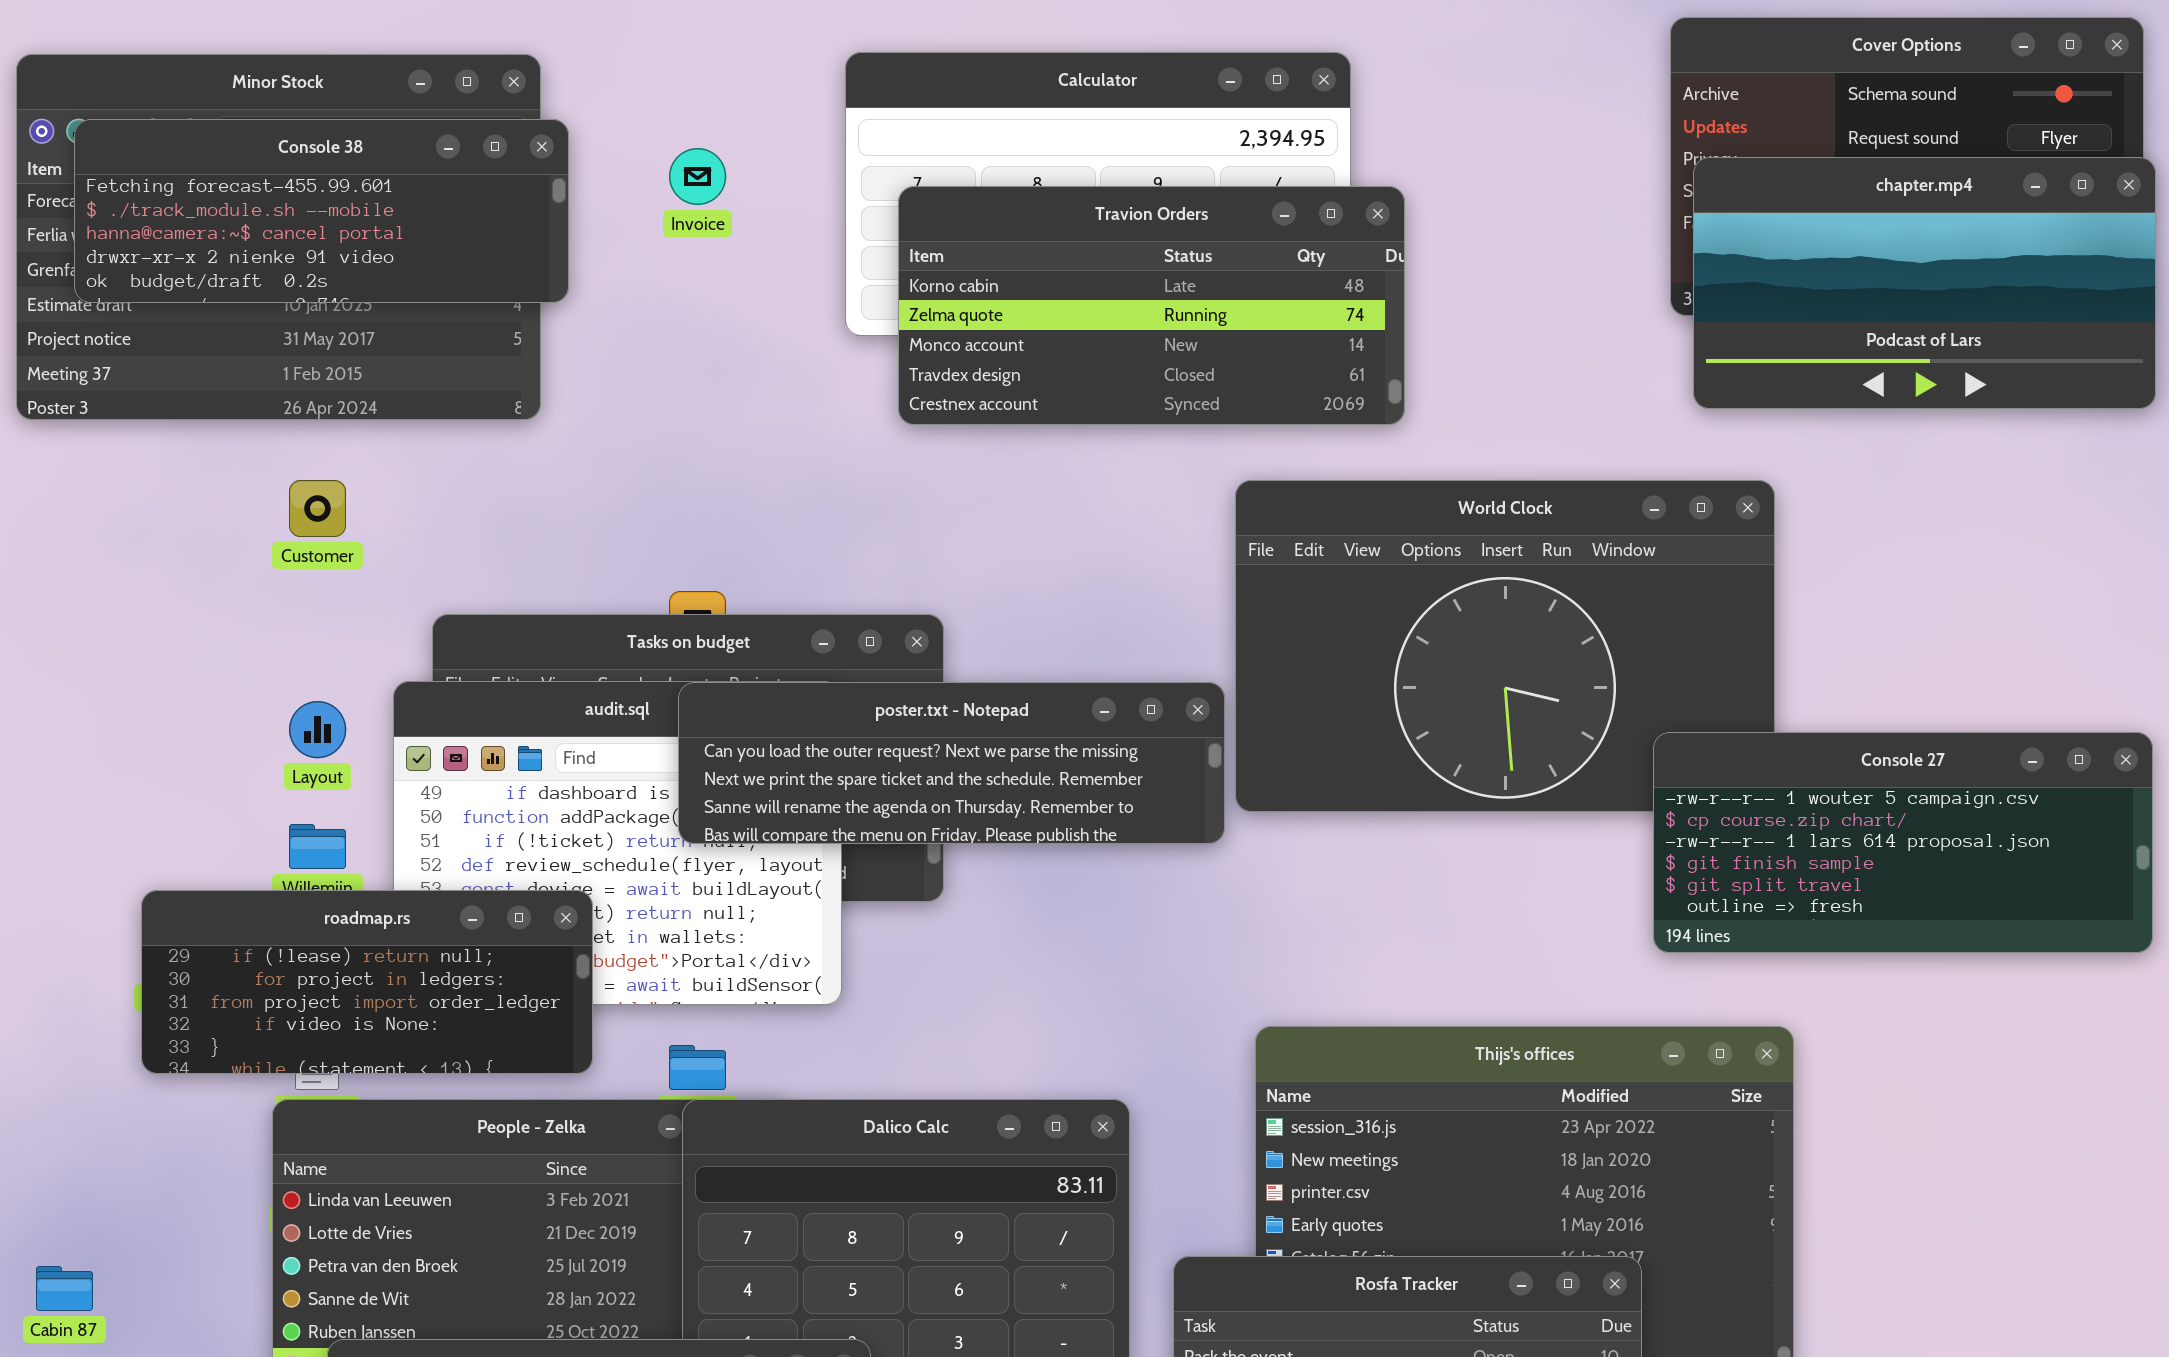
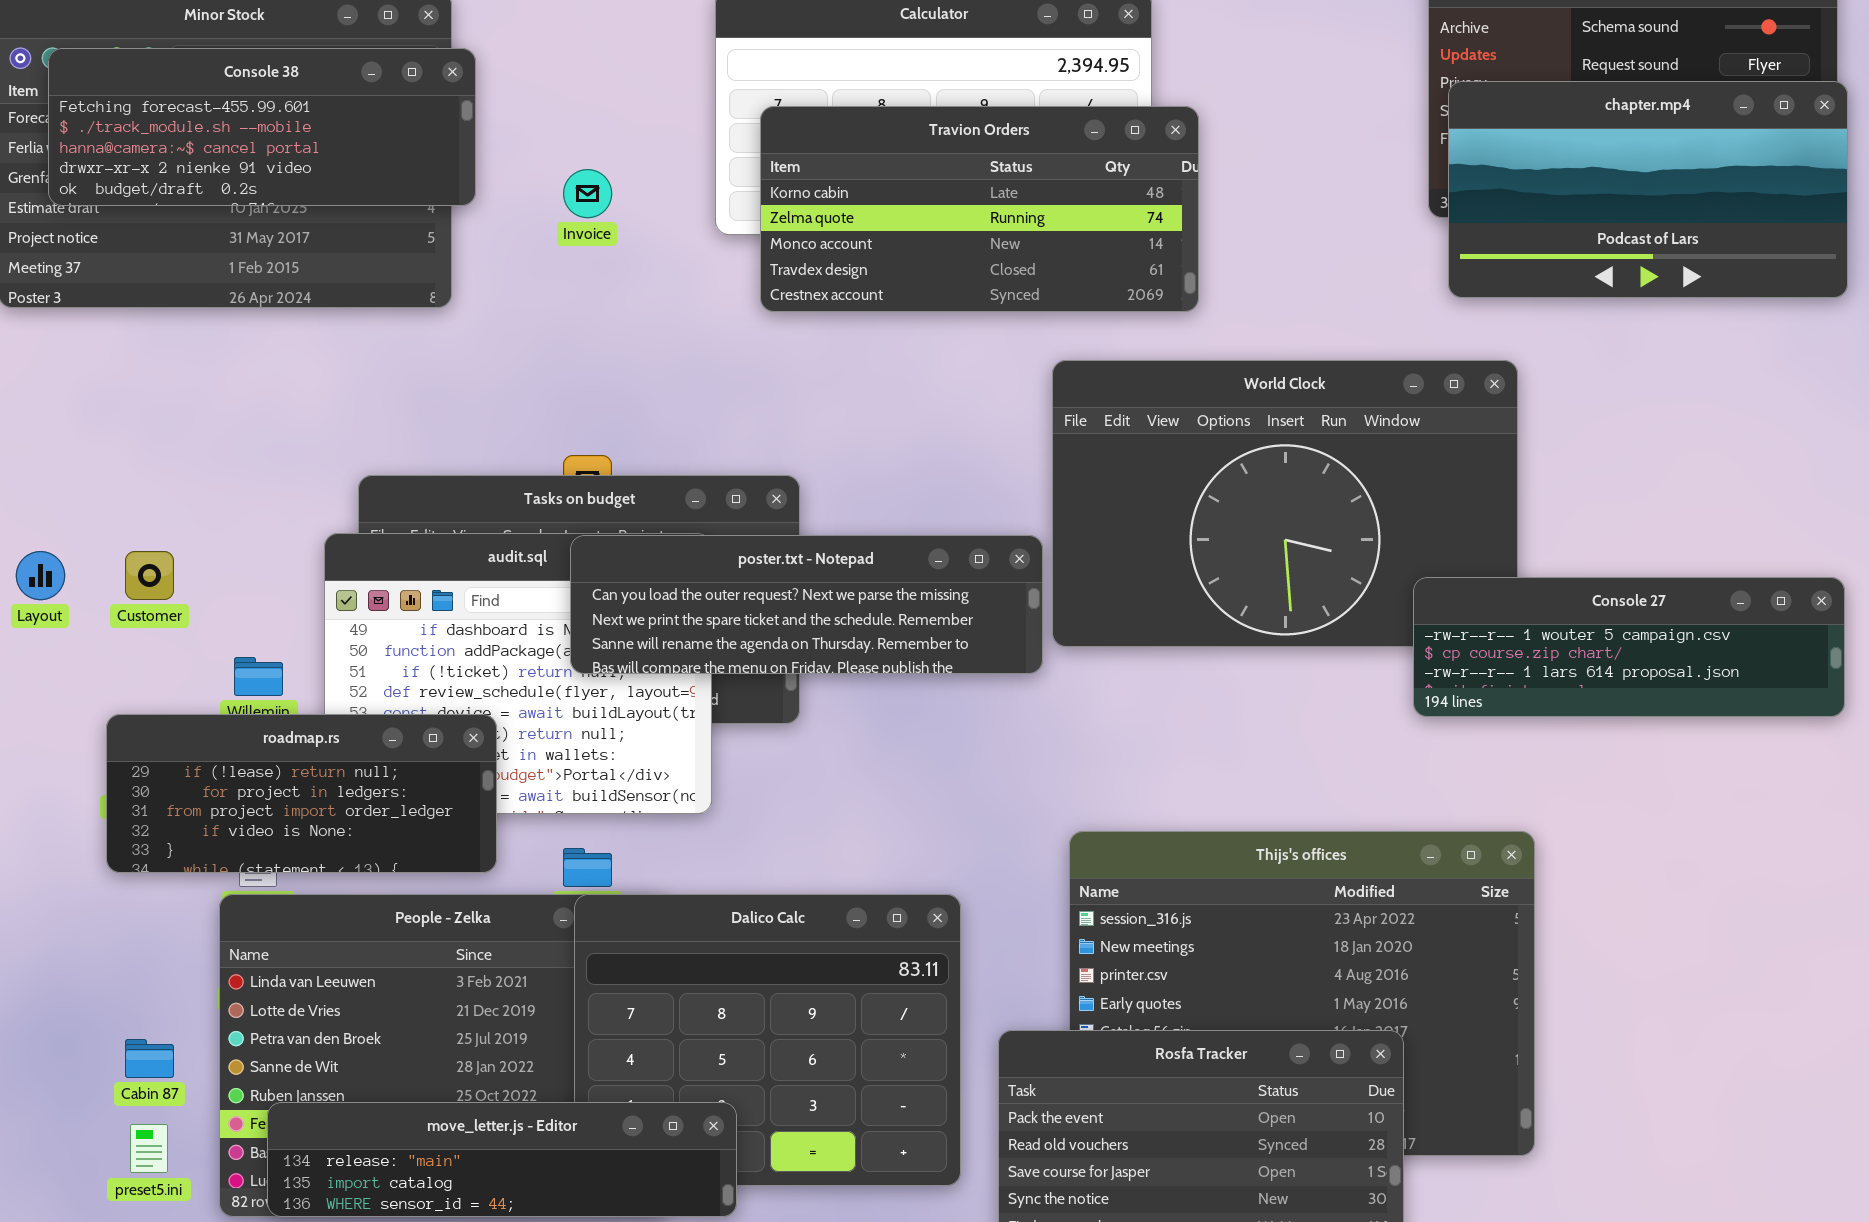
Invoice: [669,148,726,205] -> [563,169,612,218], moved
Customer: [289,480,346,537] -> [125,551,174,600], moved
Layout: [289,701,346,758] -> [16,551,65,600], moved
Console 27: [1653,732,2153,953] -> [1413,577,1845,717], resized
Cabin 87: [36,1266,93,1311] -> [125,1039,174,1078], moved

